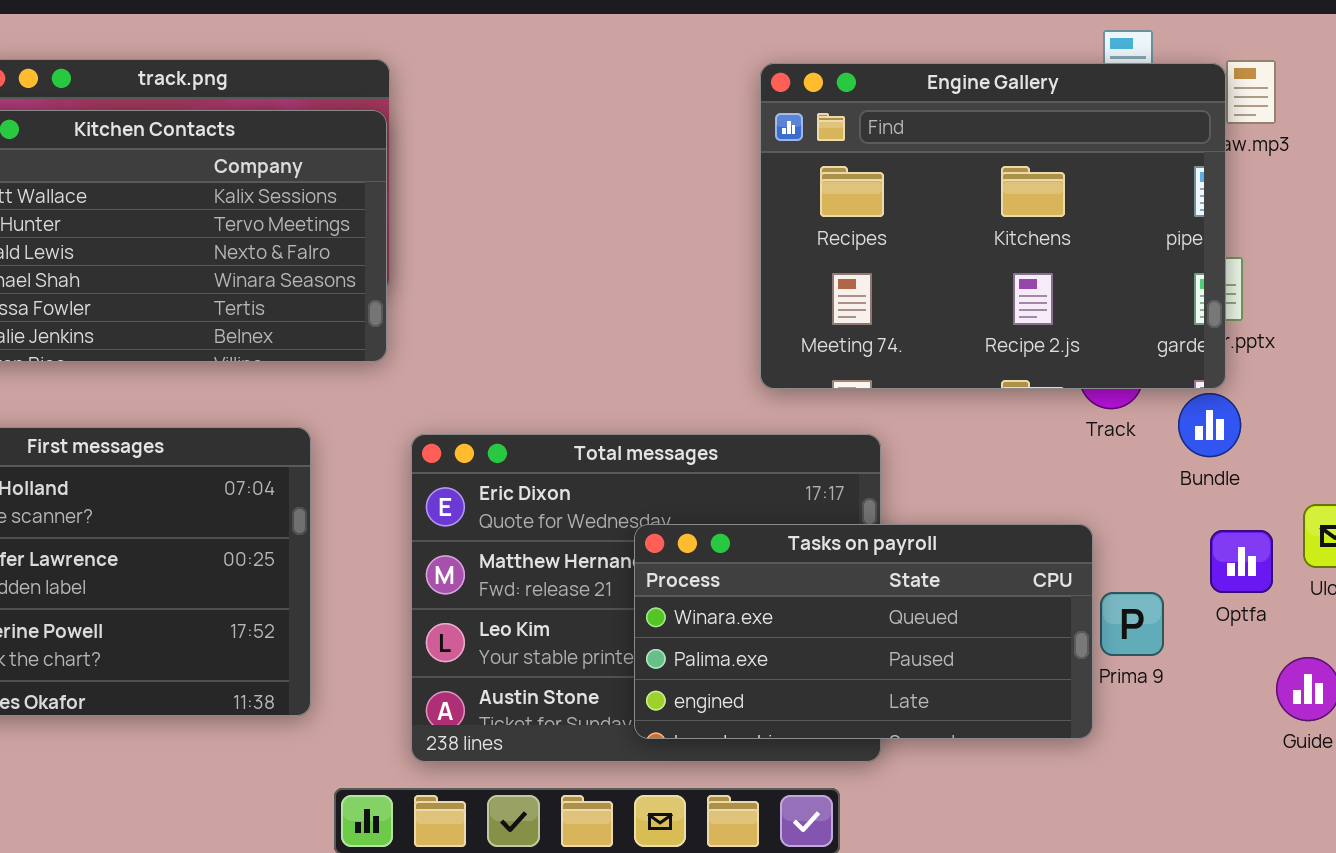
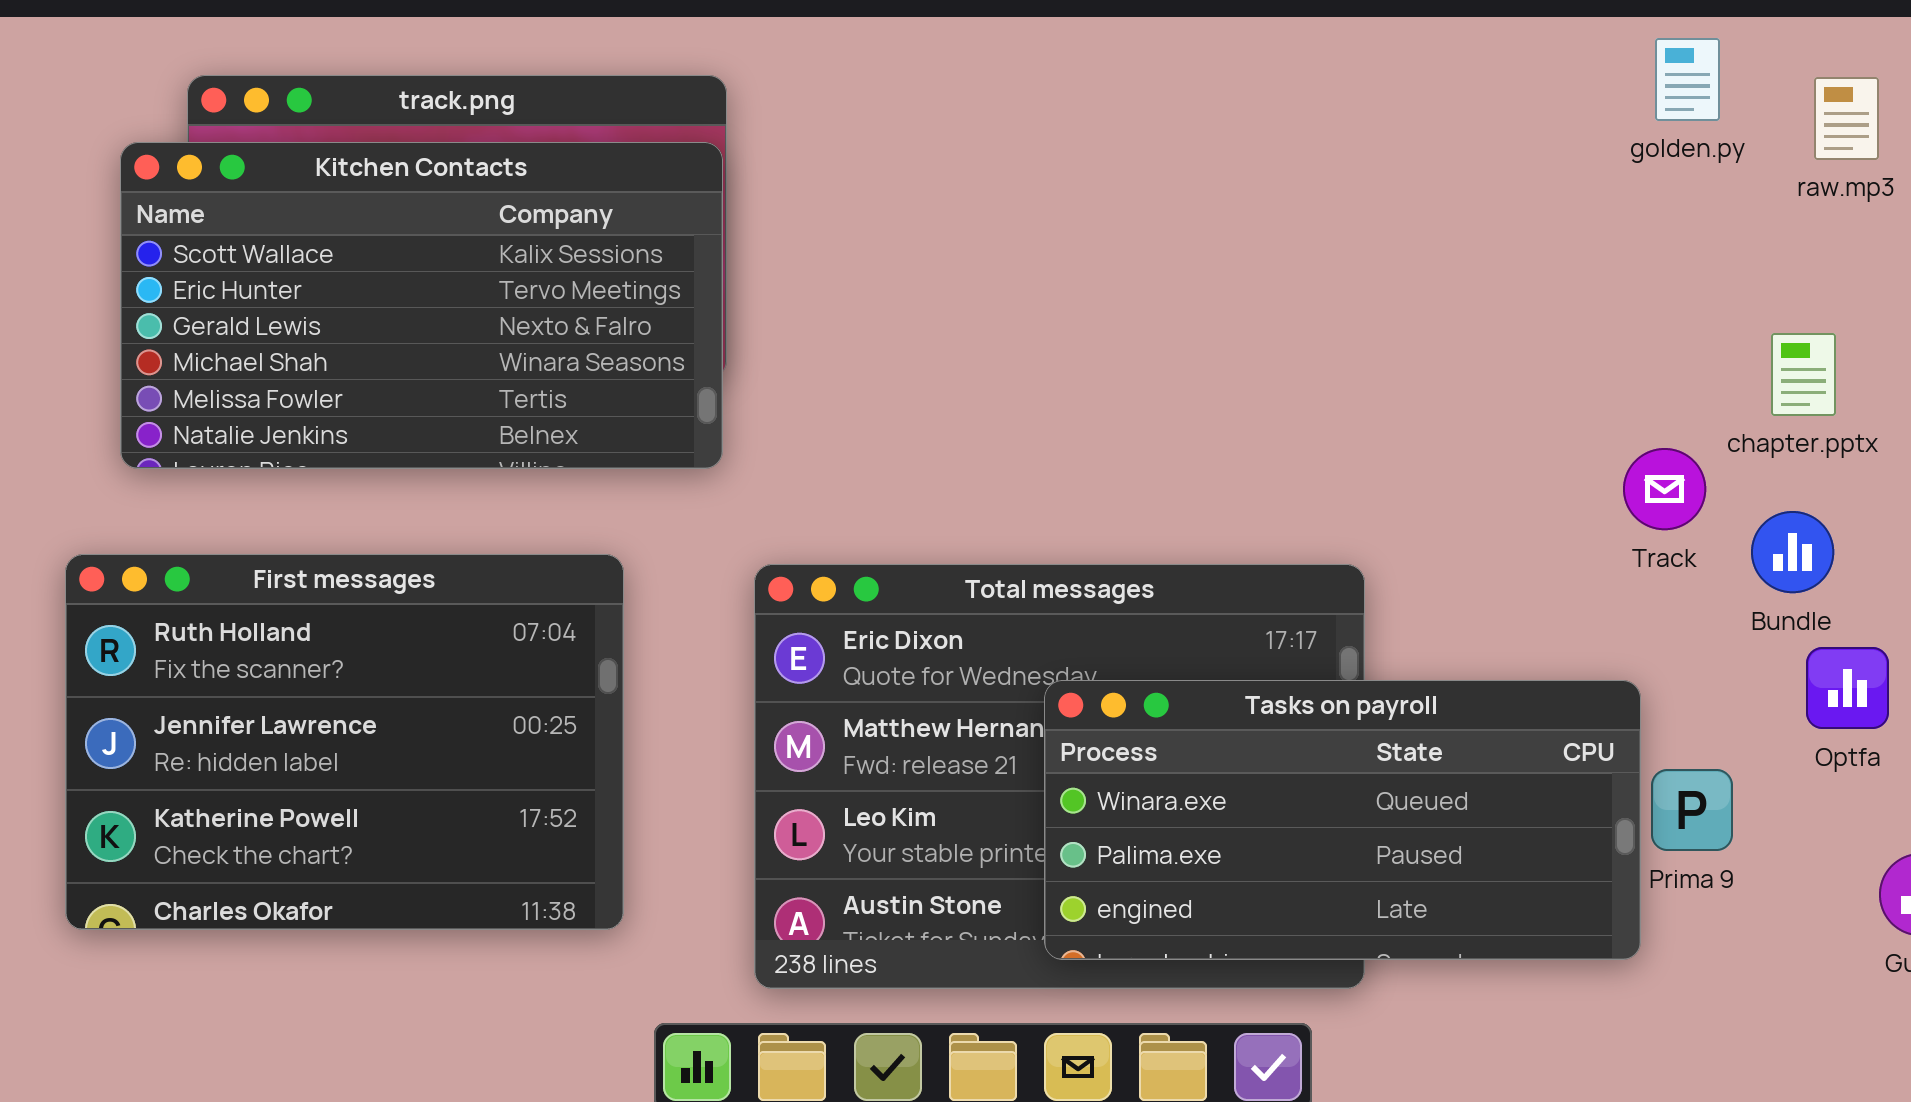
Engine Gallery: [760,63,1226,389] -> none, closed
Optfa: [1210,530,1273,593] -> [1806,647,1889,729], moved

